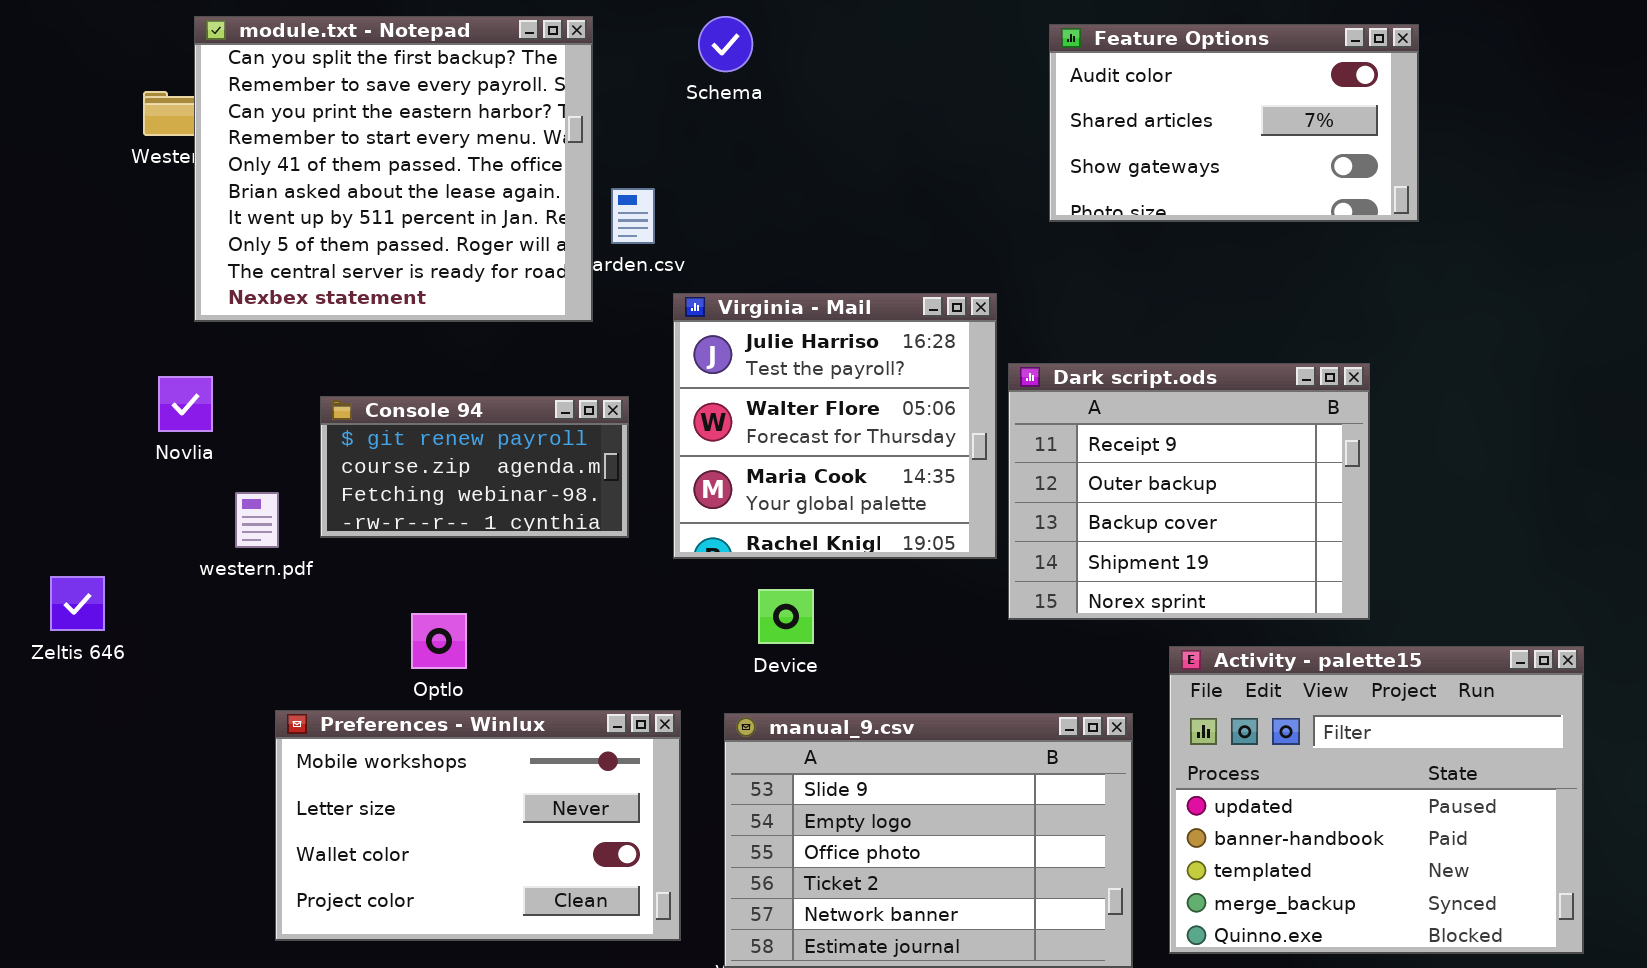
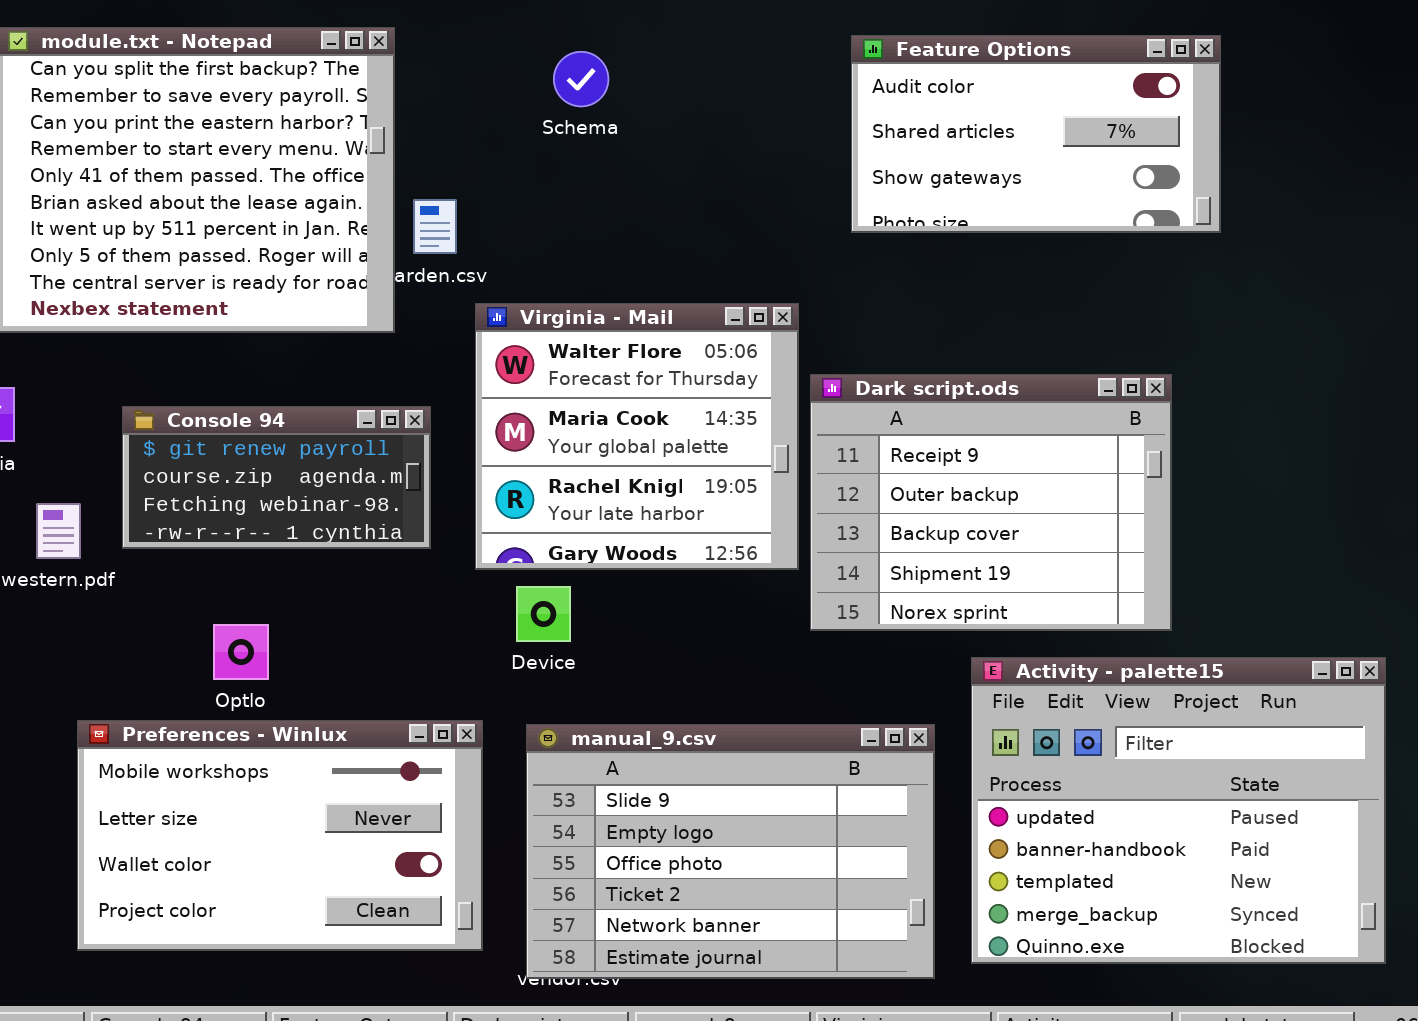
Schema: [698,16,753,72] -> [553,51,609,107], moved
Virginia - Mail: [673,293,997,559] -> [475,303,799,570], scrolled down 1 row
Device: [758,589,814,644] -> [516,586,571,642], moved

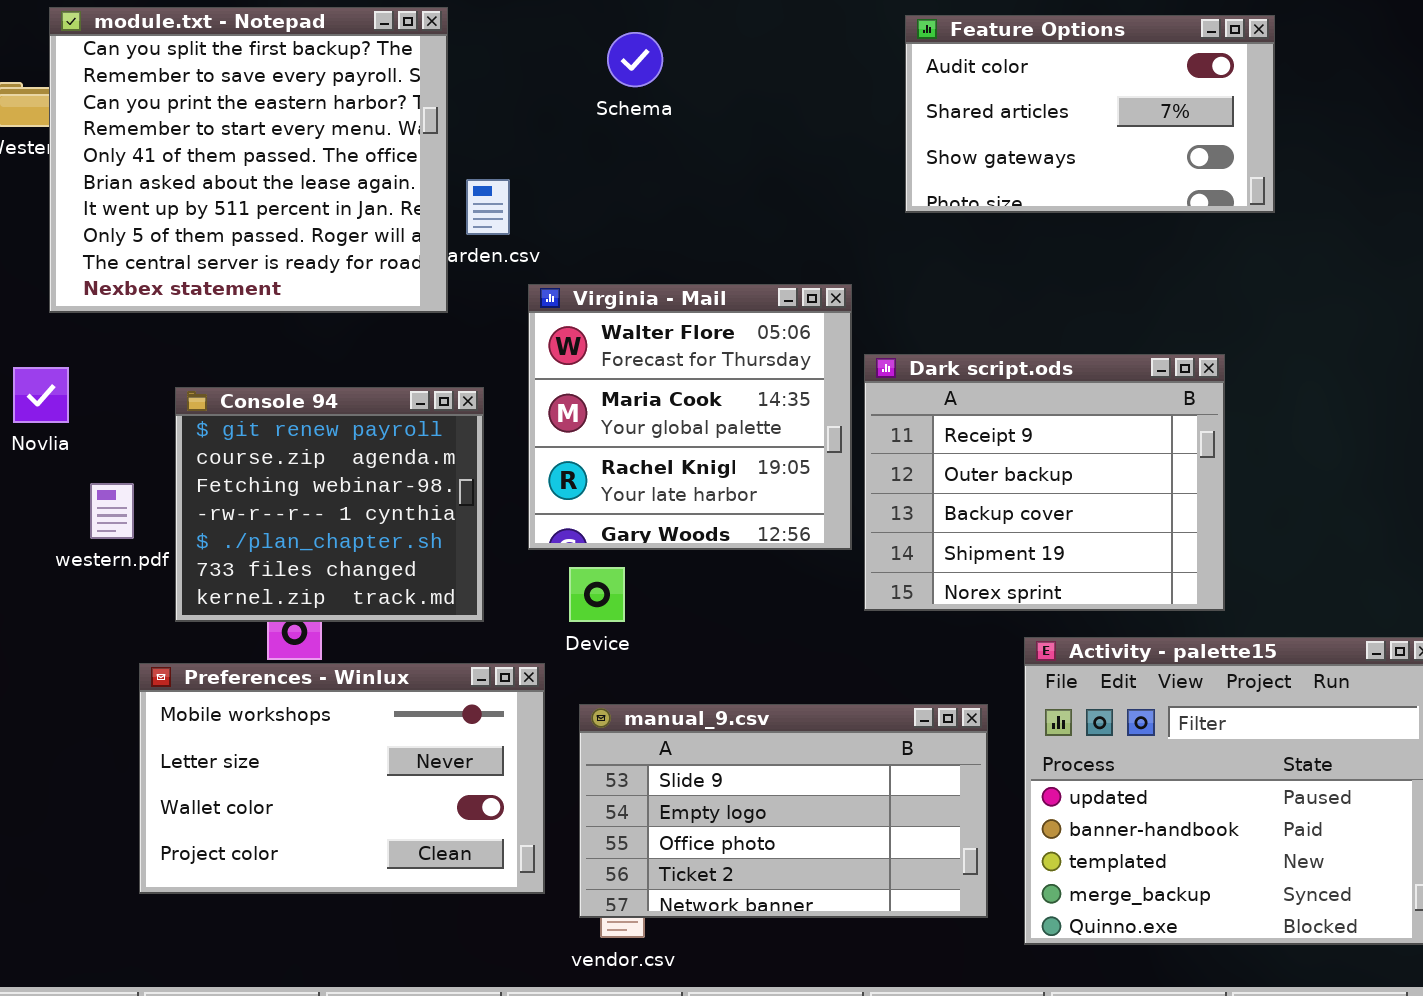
Console 94: [122,406,431,549] -> [175,387,484,622], resized
Preferences - Winlux: [77,720,483,951] -> [139,663,545,894], moved
manual_9.csv: [526,724,935,979] -> [579,704,988,918], resized

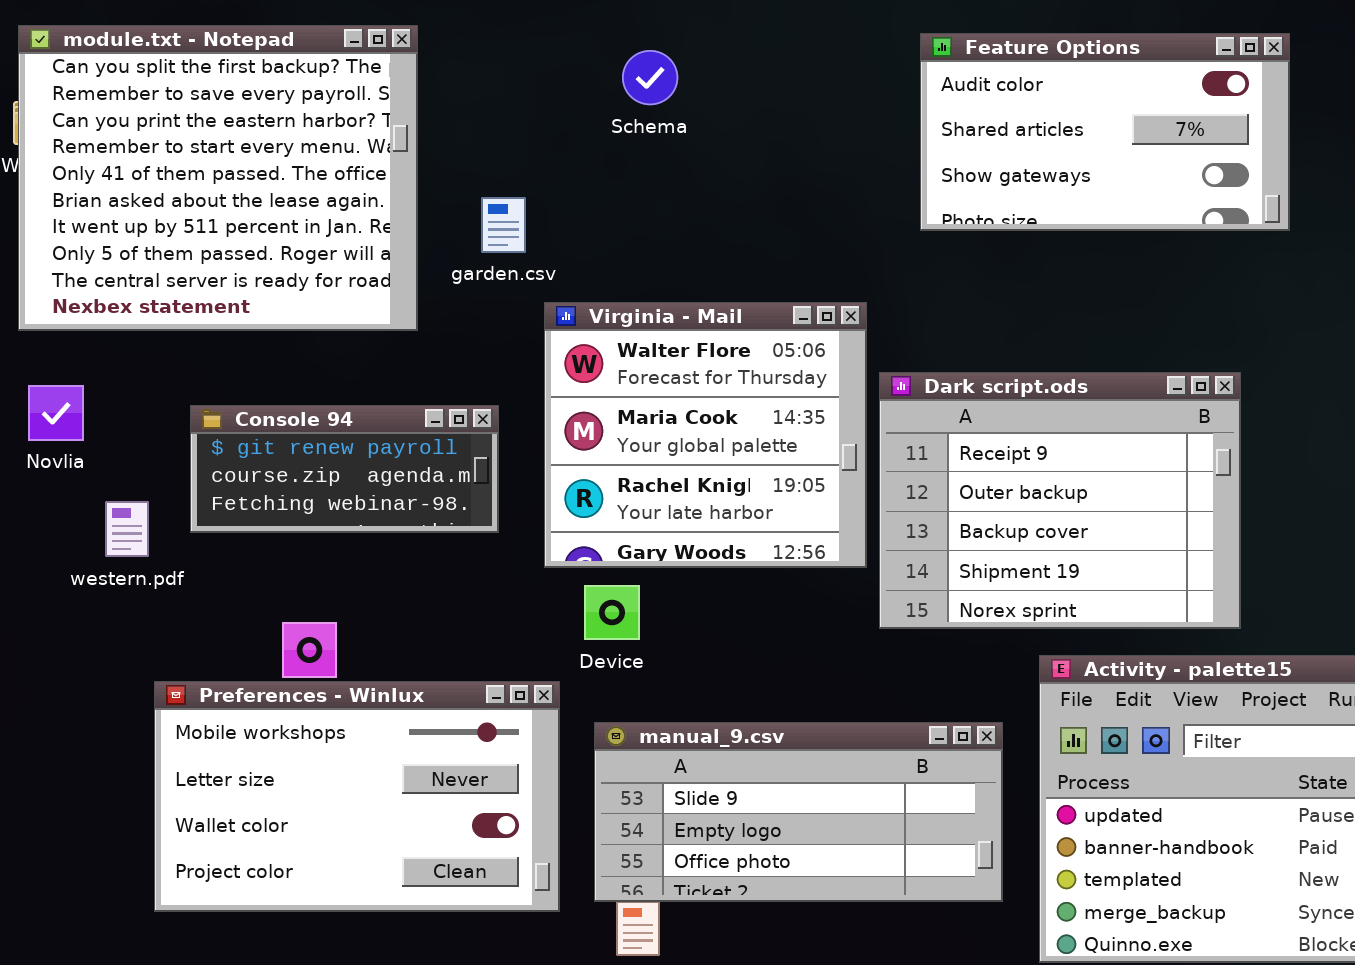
module.txt - Notepad: [49,7,448,313] -> [18,25,418,331], moved
Console 94: [175,387,484,622] -> [190,405,499,533], resized
manual_9.csv: [579,704,988,918] -> [594,722,1003,902], resized

